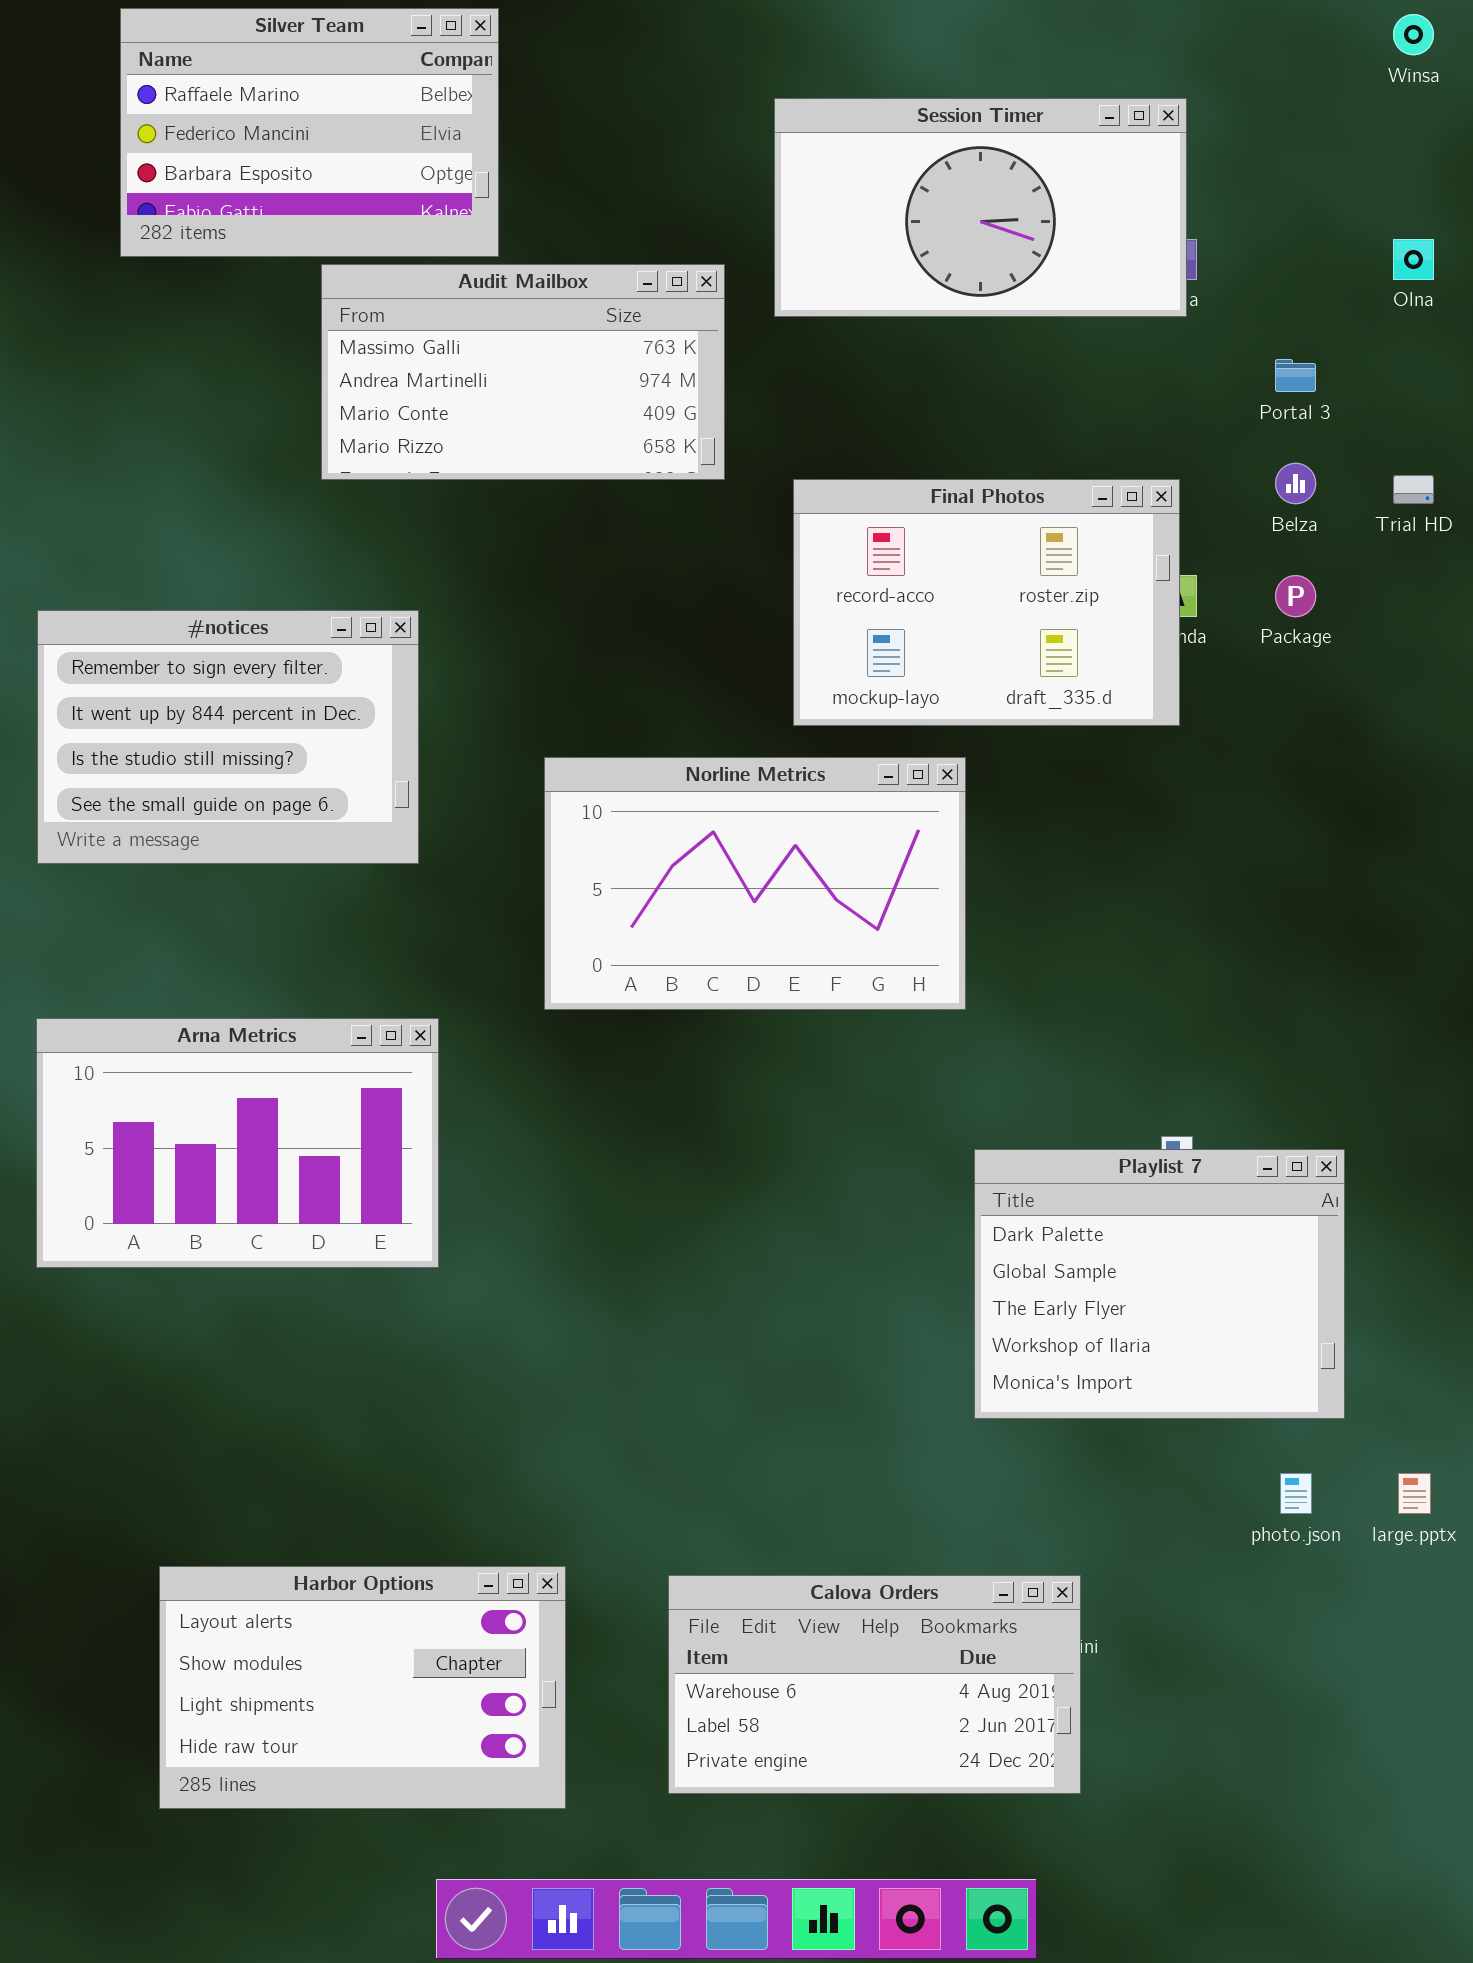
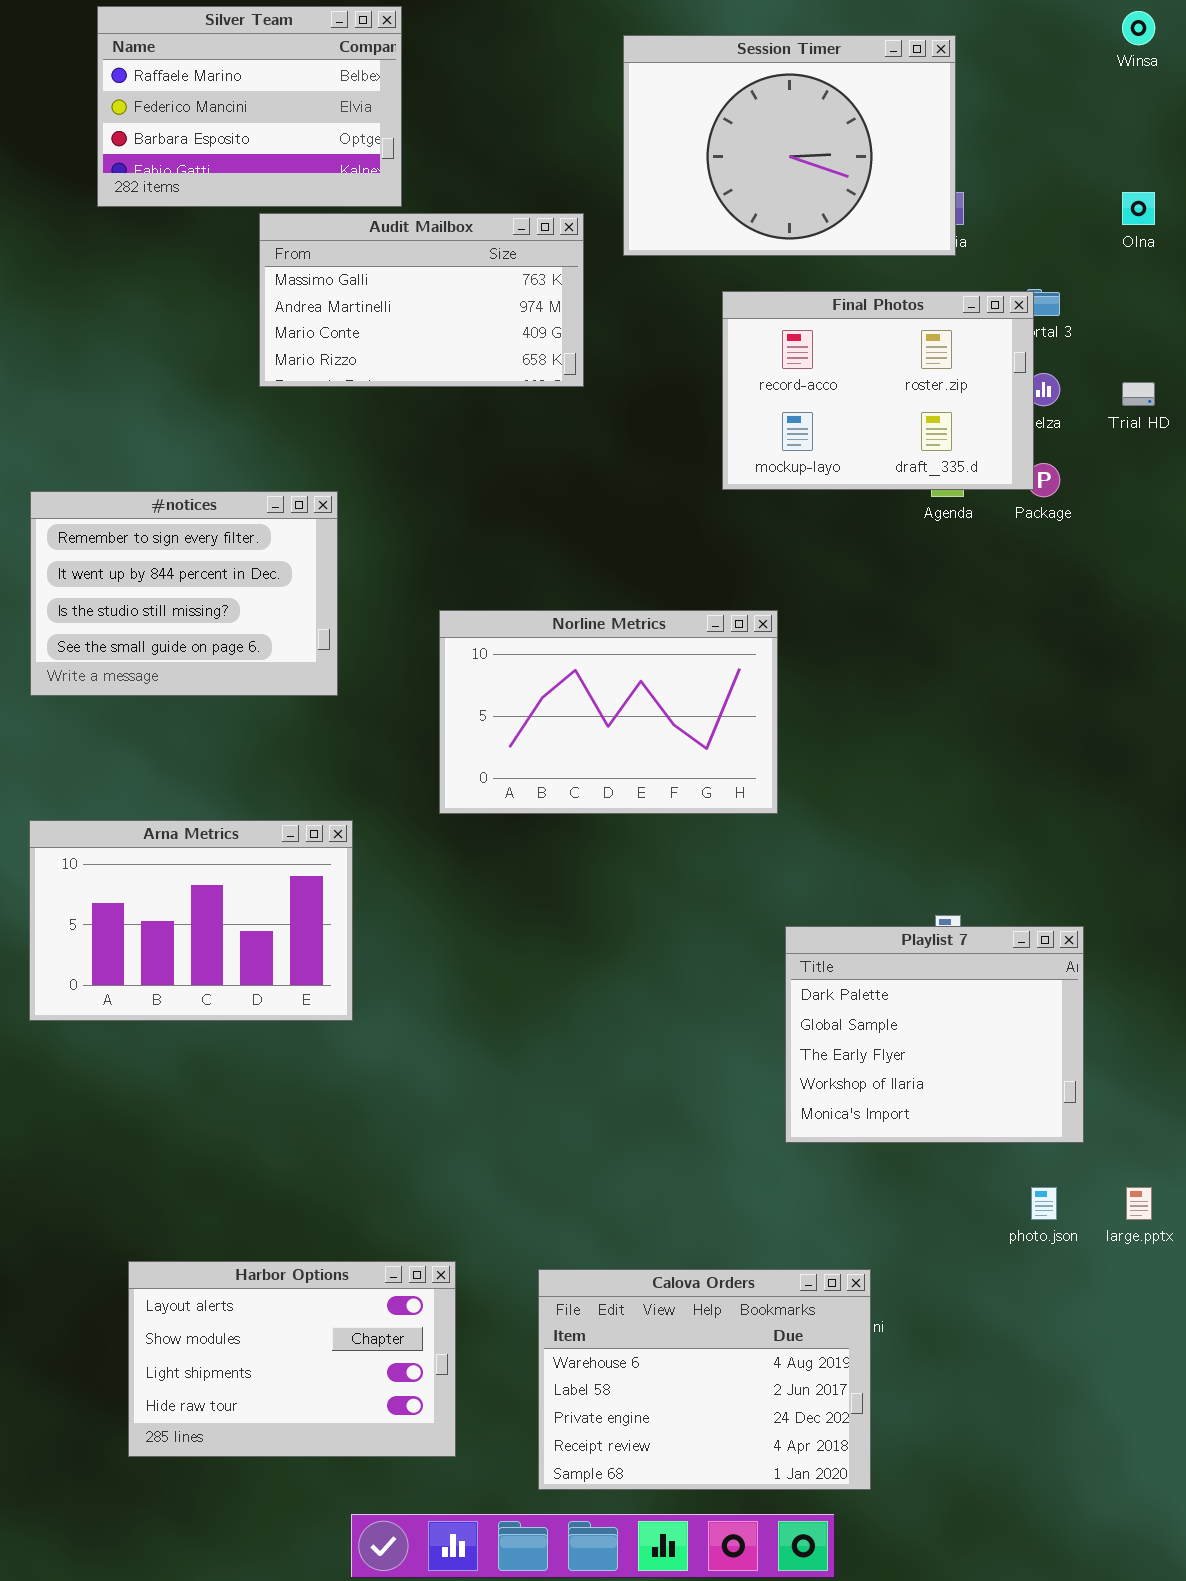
Session Timer: [774,98,1187,317] -> [623,35,956,256], resized
Final Photos: [793,479,1180,726] -> [722,291,1034,490], moved
Calova Orders: [668,1575,1081,1794] -> [538,1269,871,1490], resized

